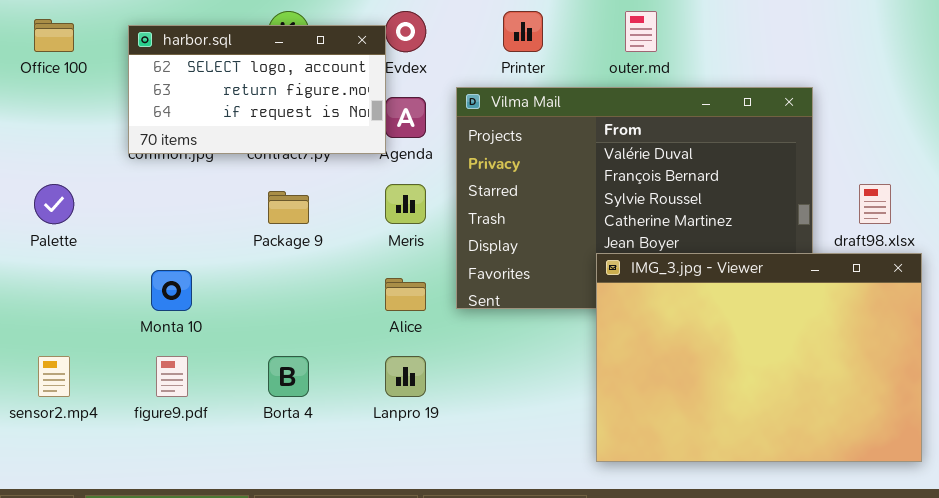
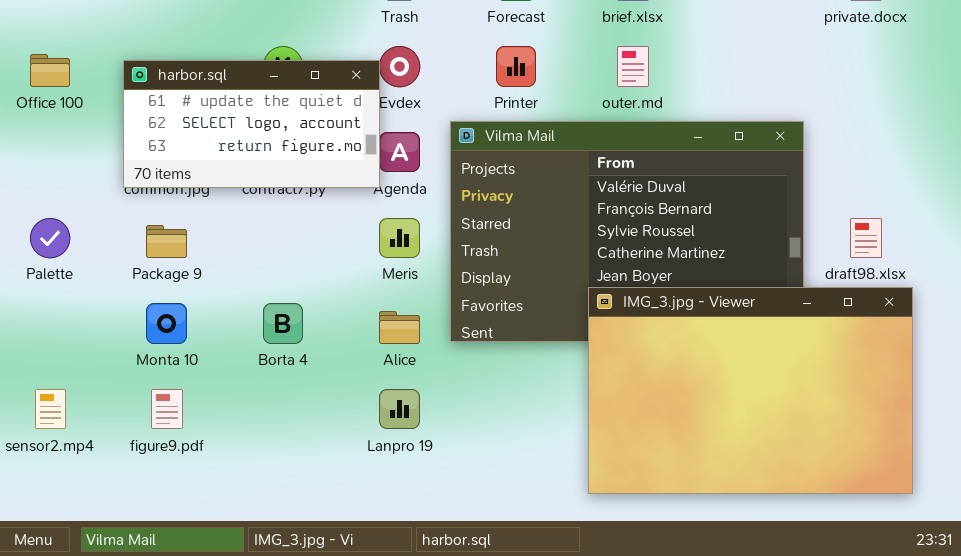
harbor.sql: [128,25,386,154] -> [123,60,380,188], scrolled up 1 row
Package 9: [268,191,309,224] -> [146,225,187,258], moved
Borta 4: [268,356,309,397] -> [263,303,303,344], moved

